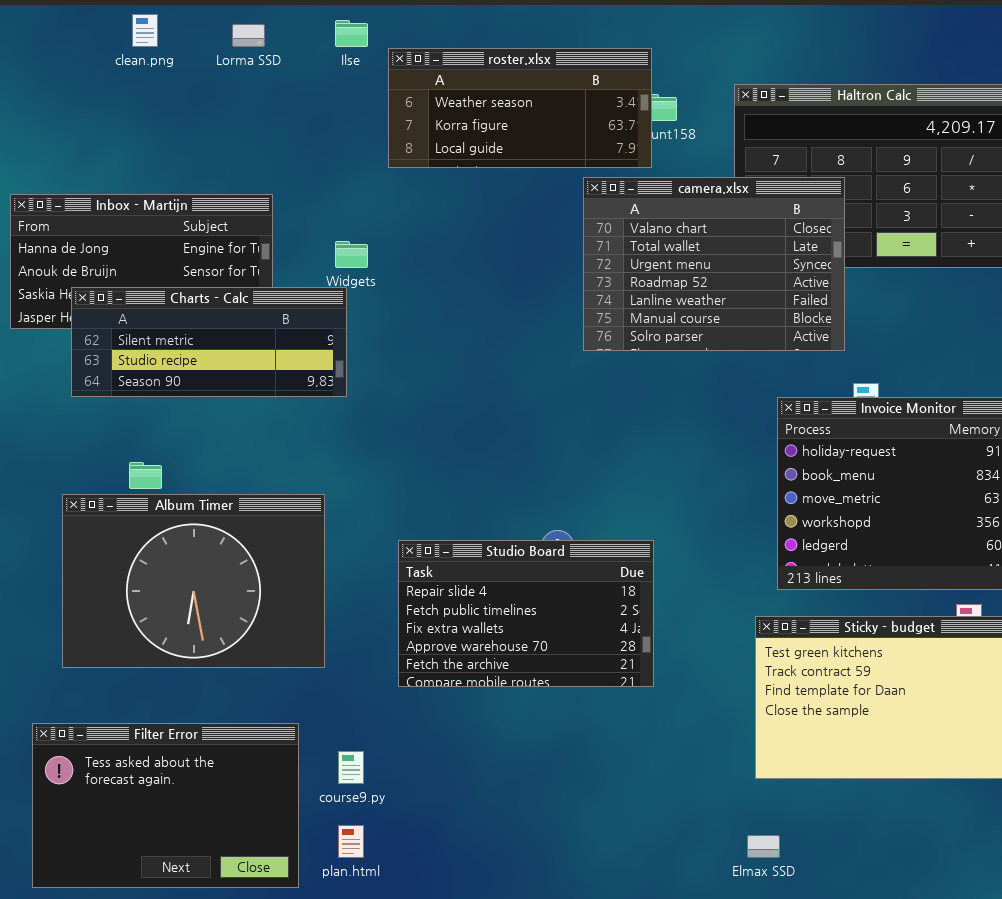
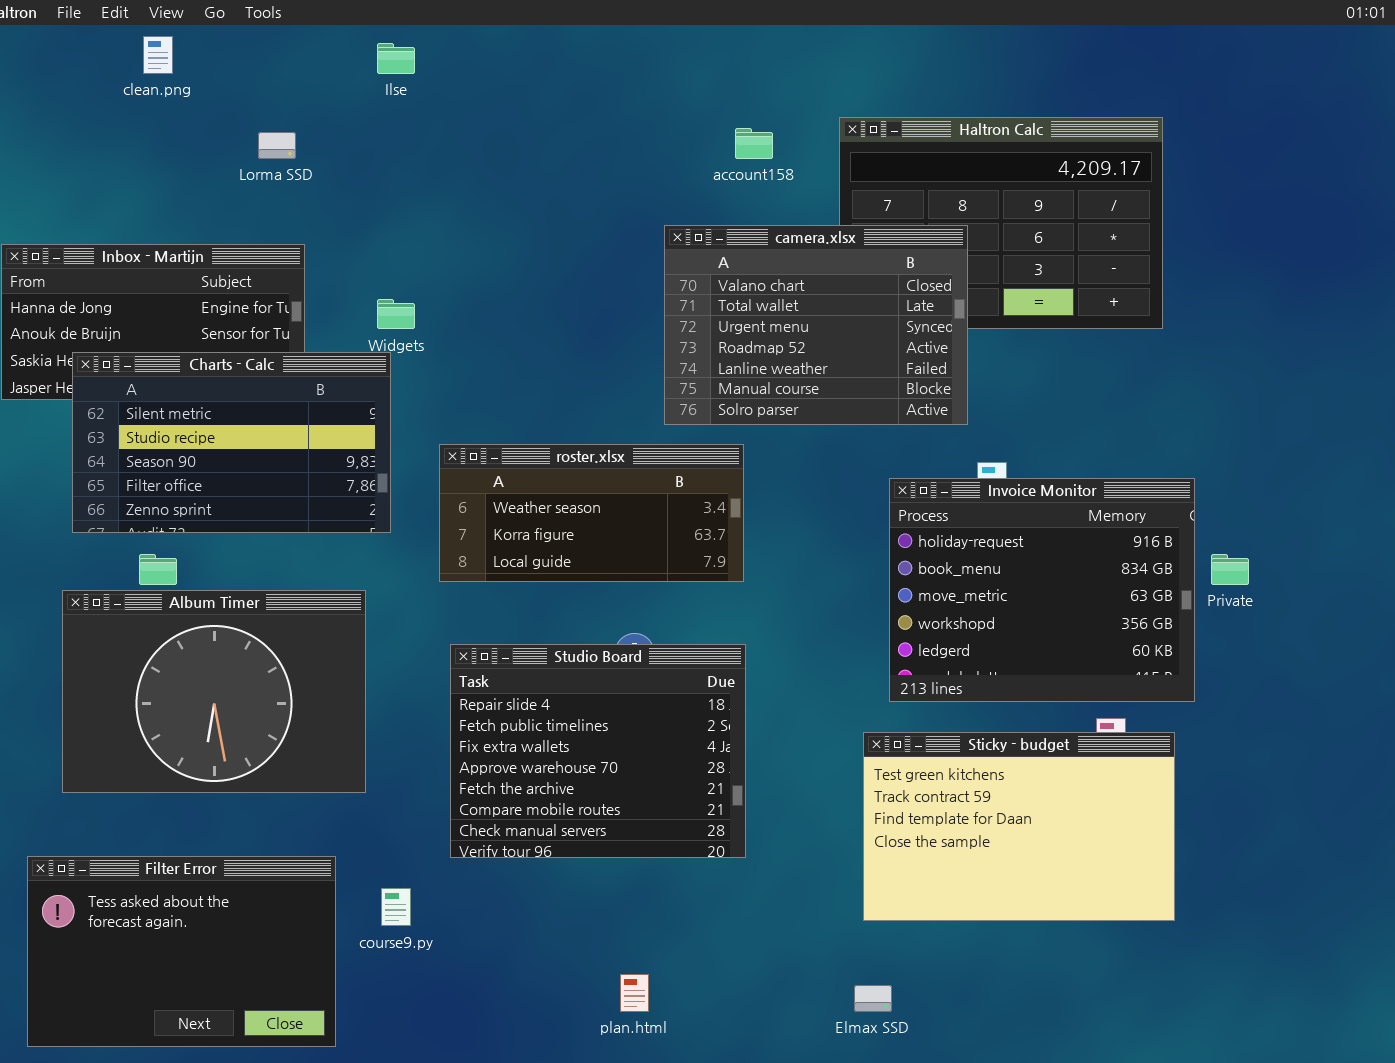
Lorma SSD: [232,24,265,47] -> [258,132,296,159], moved
roster.xlsx: [388,48,652,168] -> [439,444,744,582], moved
Charts - Calc: [71,287,347,397] -> [72,352,391,533], resized
Studio Board: [398,540,654,687] -> [450,644,746,858], resized
plan.html: [338,825,364,858] -> [620,974,649,1012], moved

